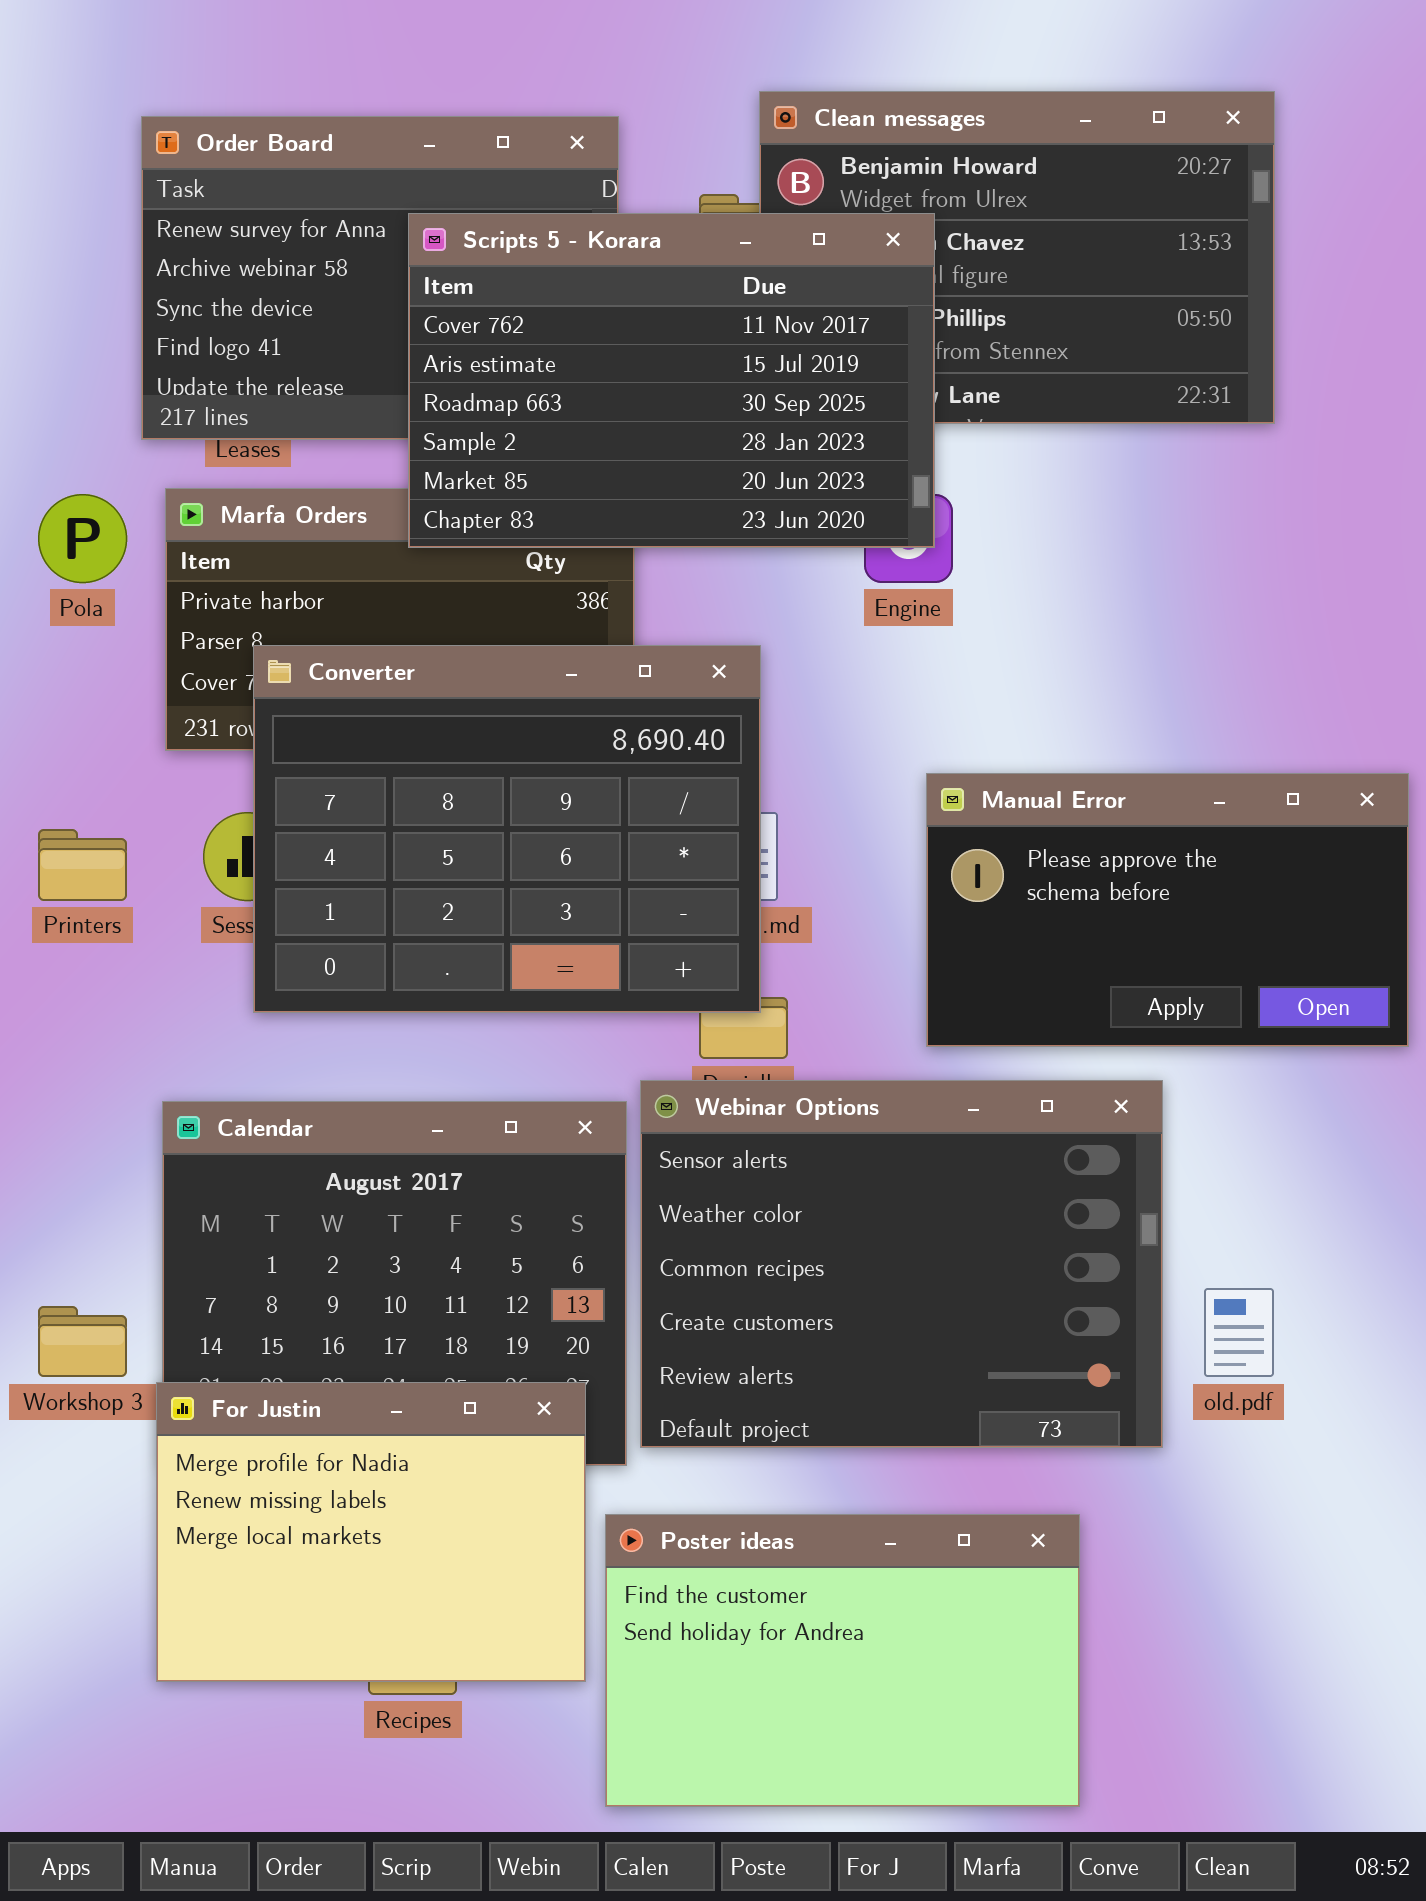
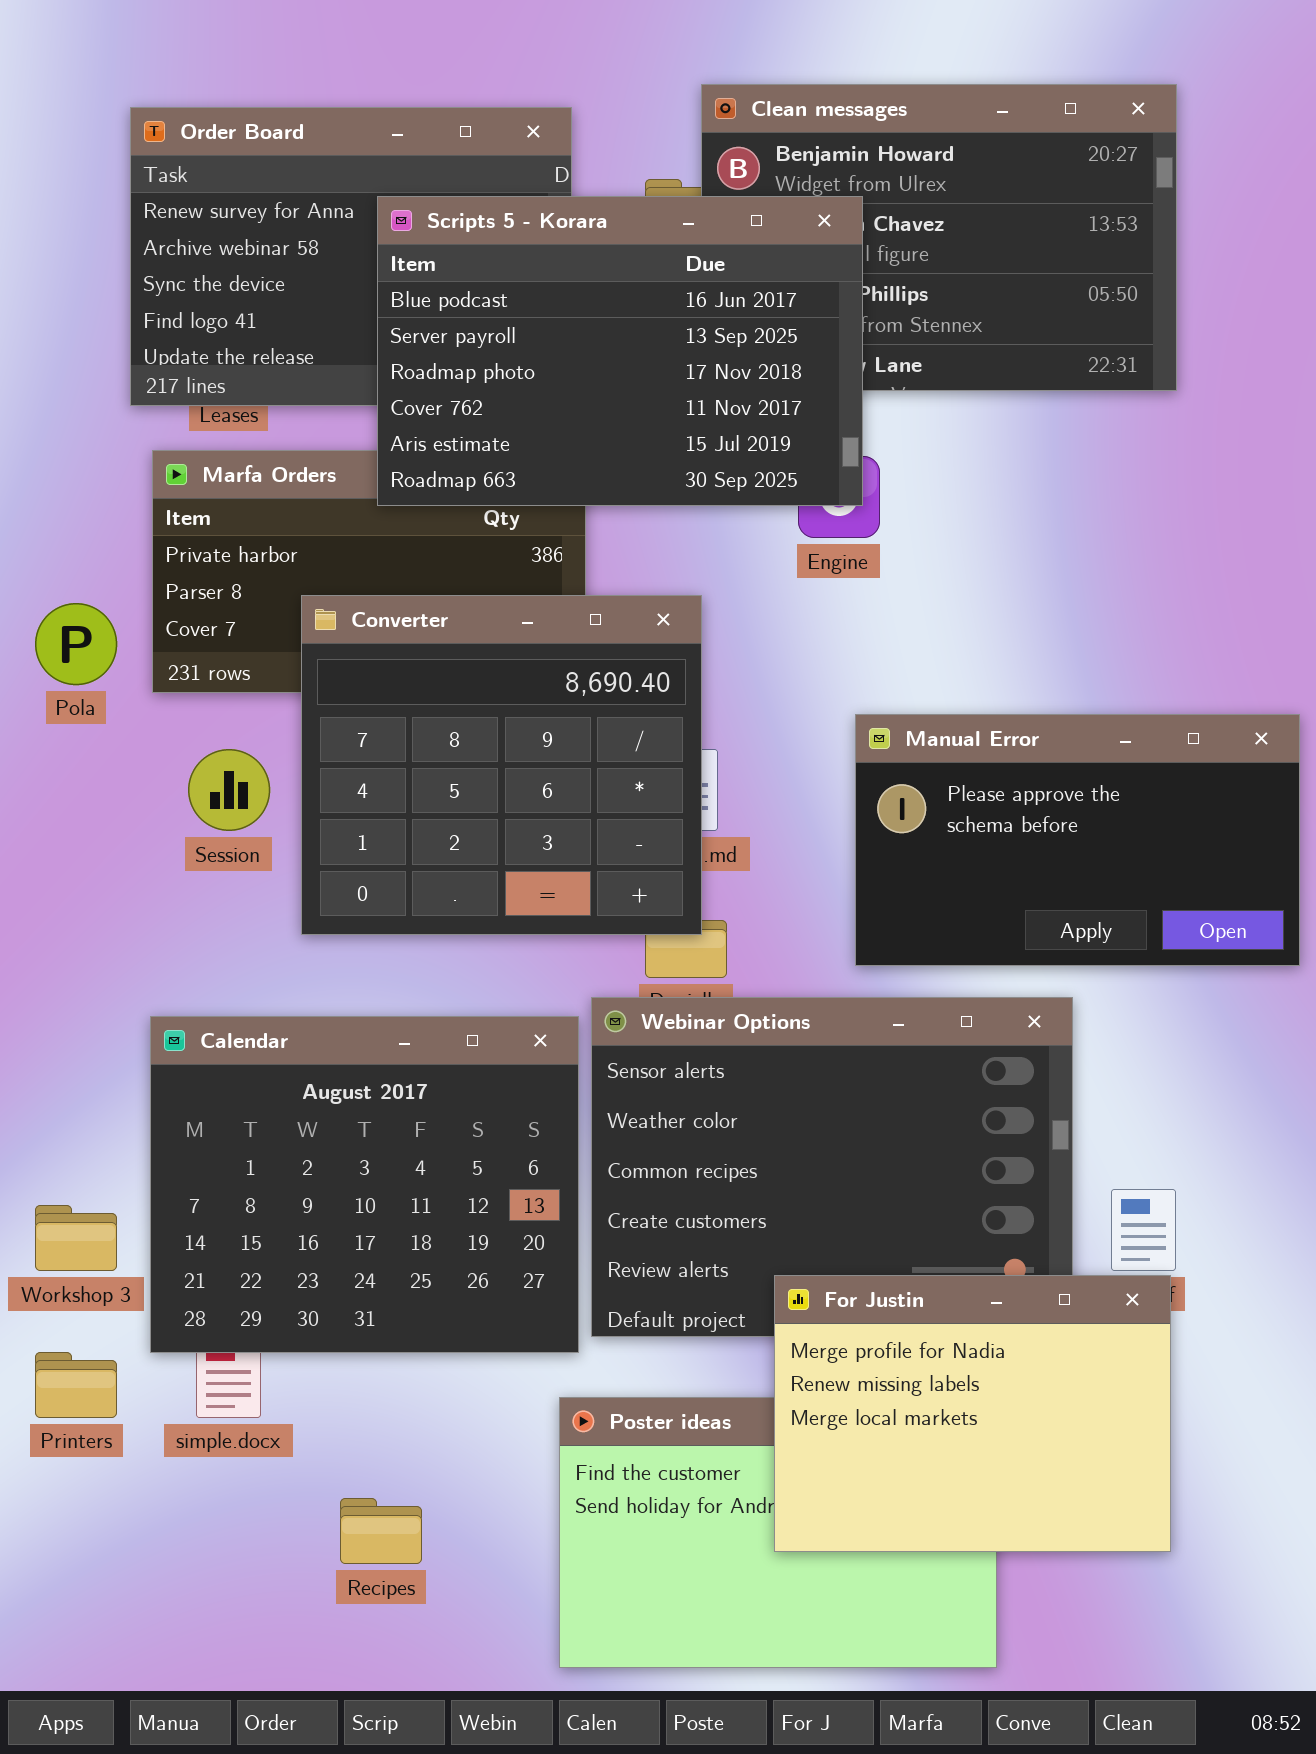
Scripts 5 - Korara: [408,213,935,548] -> [377,196,863,506], scrolled up 3 rows
Pola: [38,494,127,583] -> [35,603,117,685], moved
Converter: [253,645,761,1013] -> [301,595,702,935], resized
Printers: [38,829,127,901] -> [35,1352,117,1418], moved
For Justin: [156,1382,586,1682] -> [774,1275,1171,1552], moved

